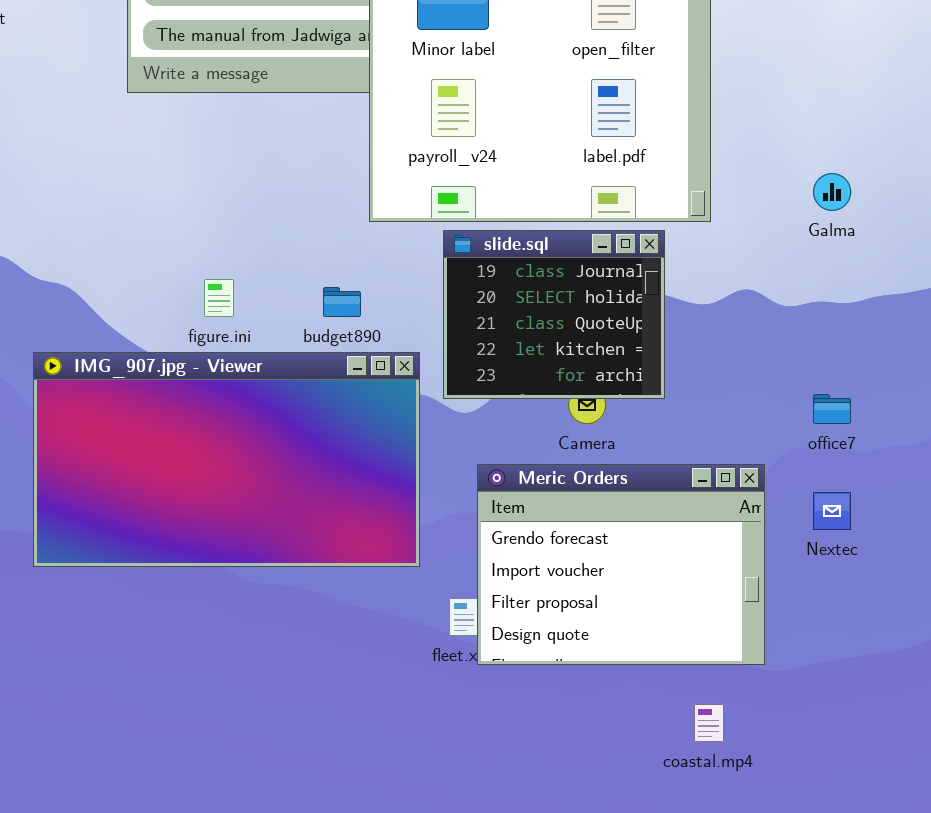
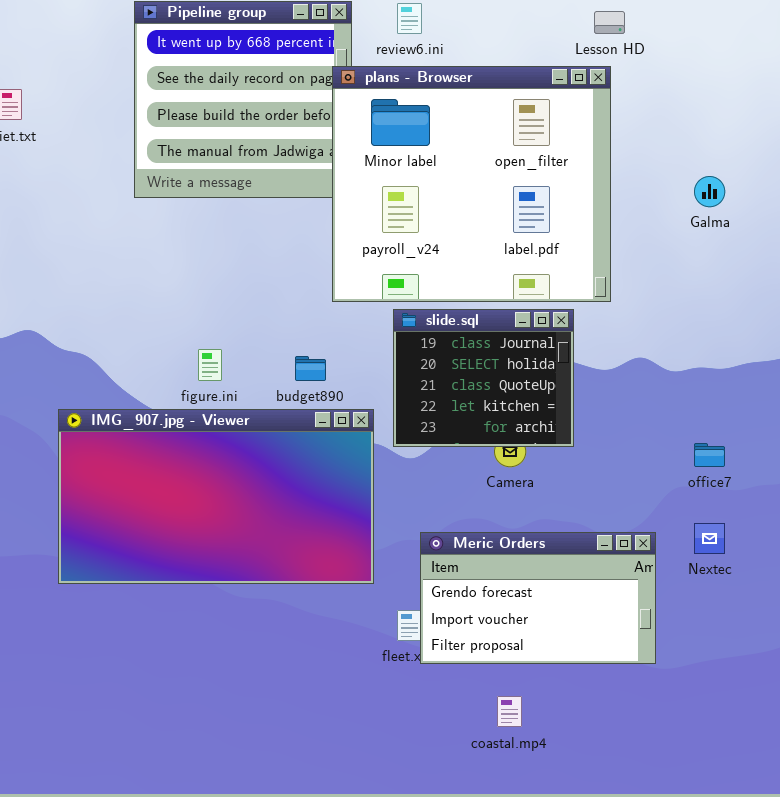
Galma: [813,173,851,211] -> [694,176,725,207], moved
Meric Orders: [477,464,765,665] -> [420,532,656,664], resized
coastal.mp4: [694,704,724,742] -> [497,696,522,727], moved

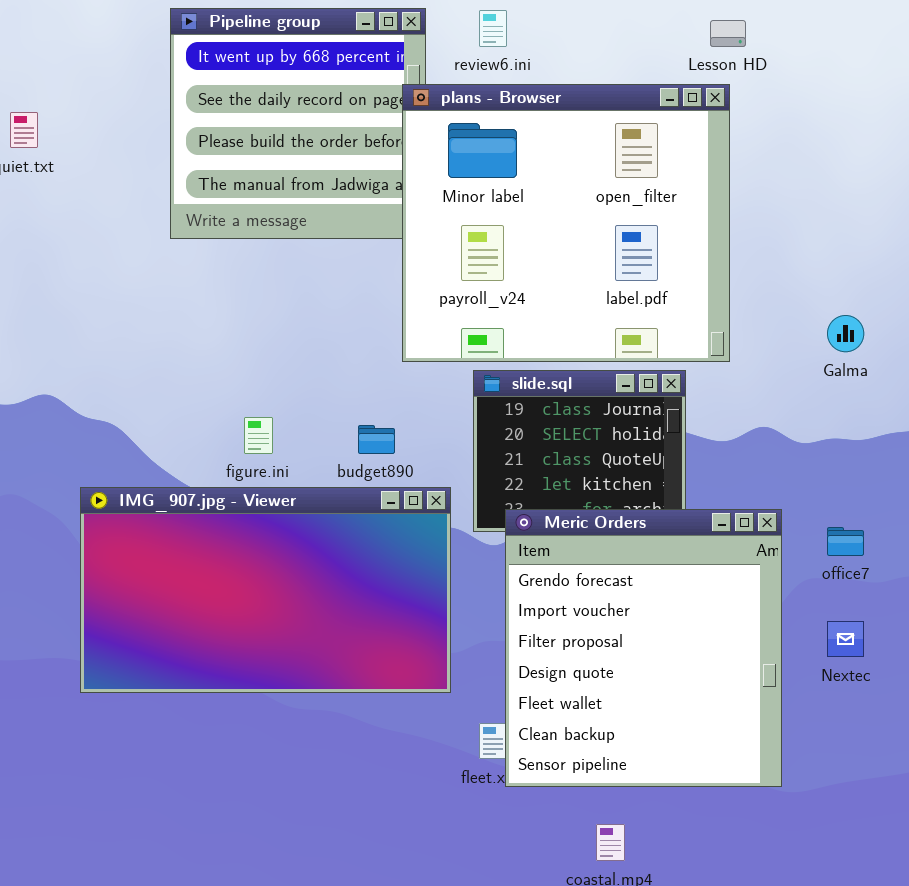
Galma: [694,176,725,207] -> [827,315,864,352], moved
Meric Orders: [420,532,656,664] -> [505,509,782,787], resized

